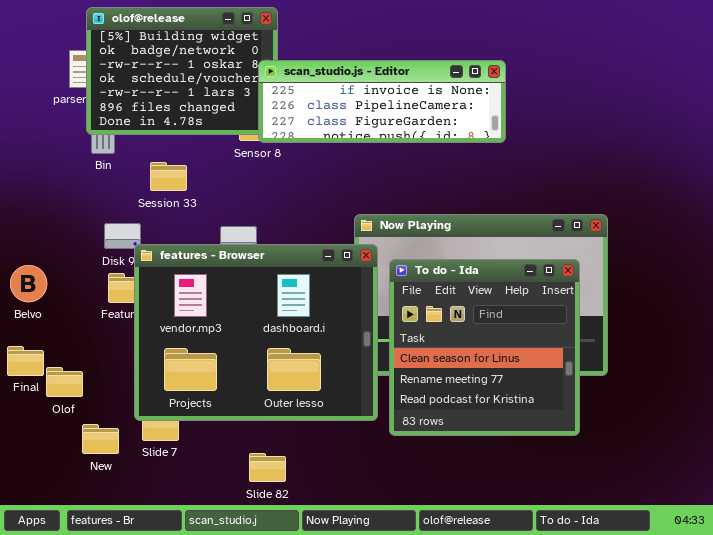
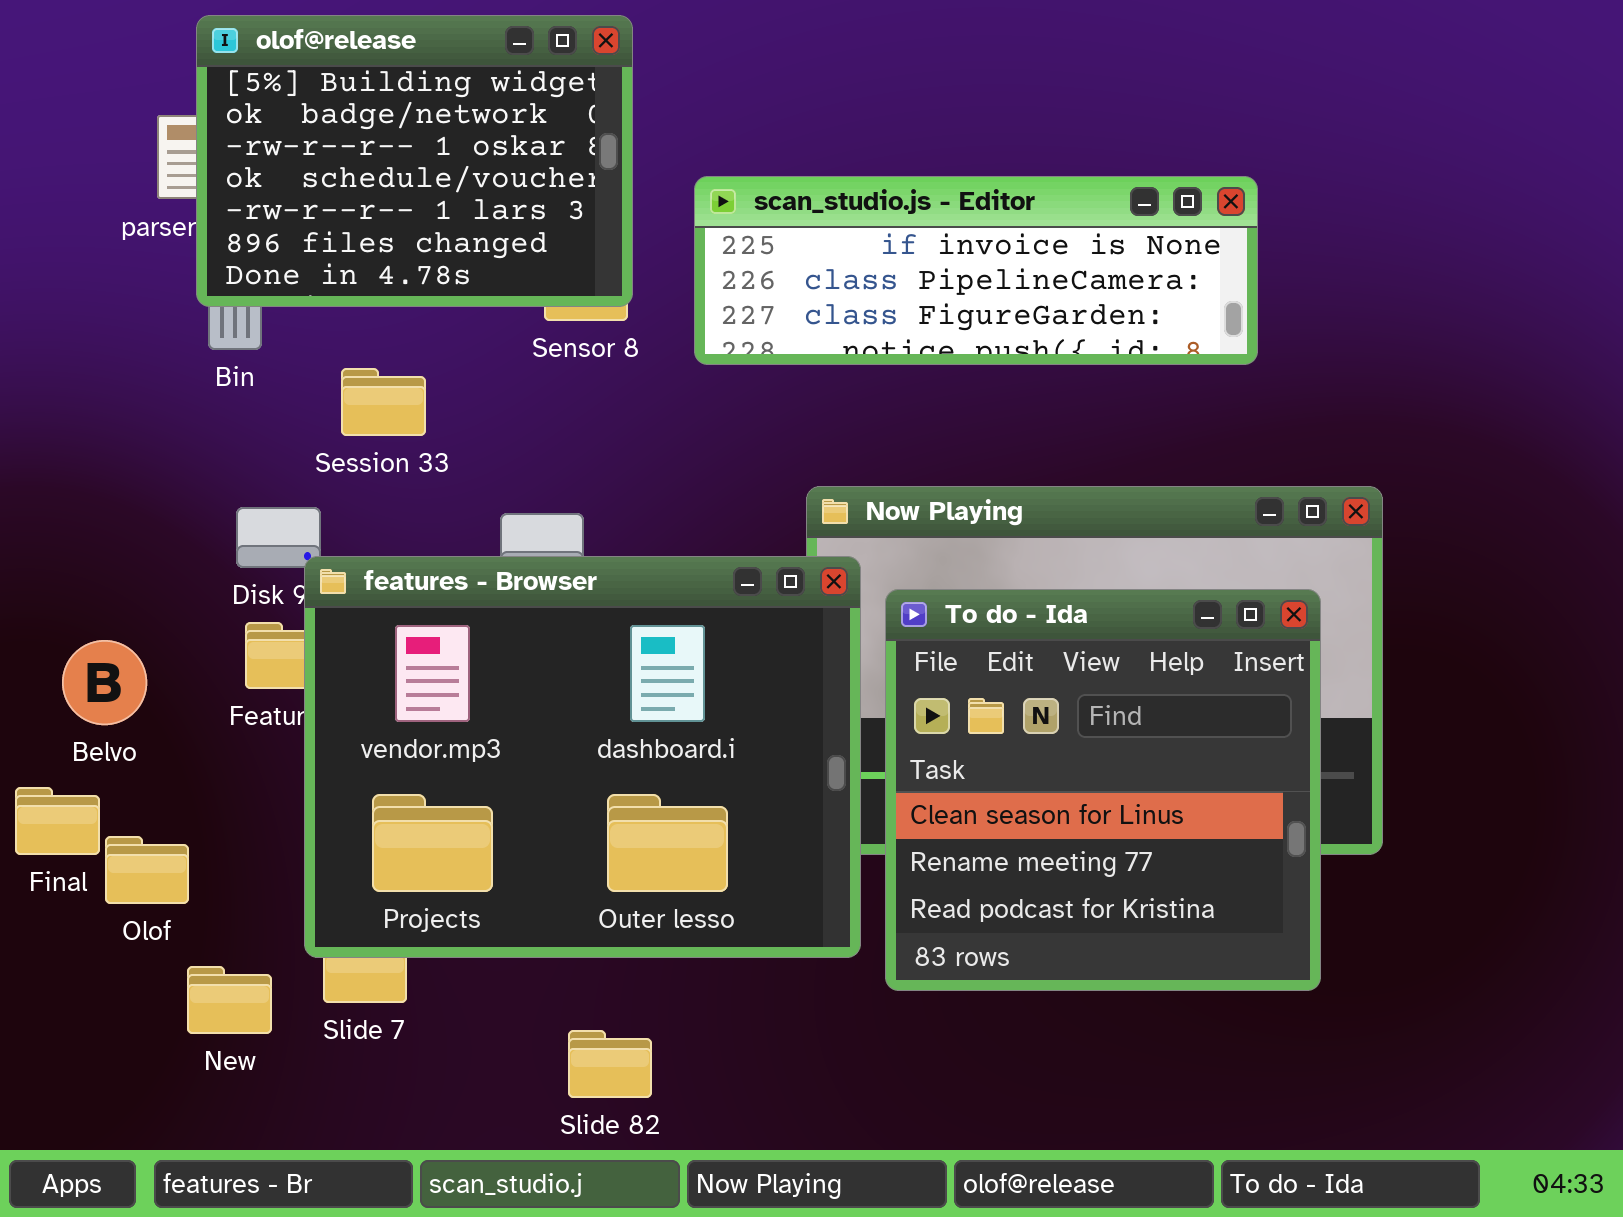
scan_studio.js - Editor: [258,60,506,143] -> [694,176,1258,365], moved
Belvo: [10,265,47,302] -> [62,640,147,725], moved

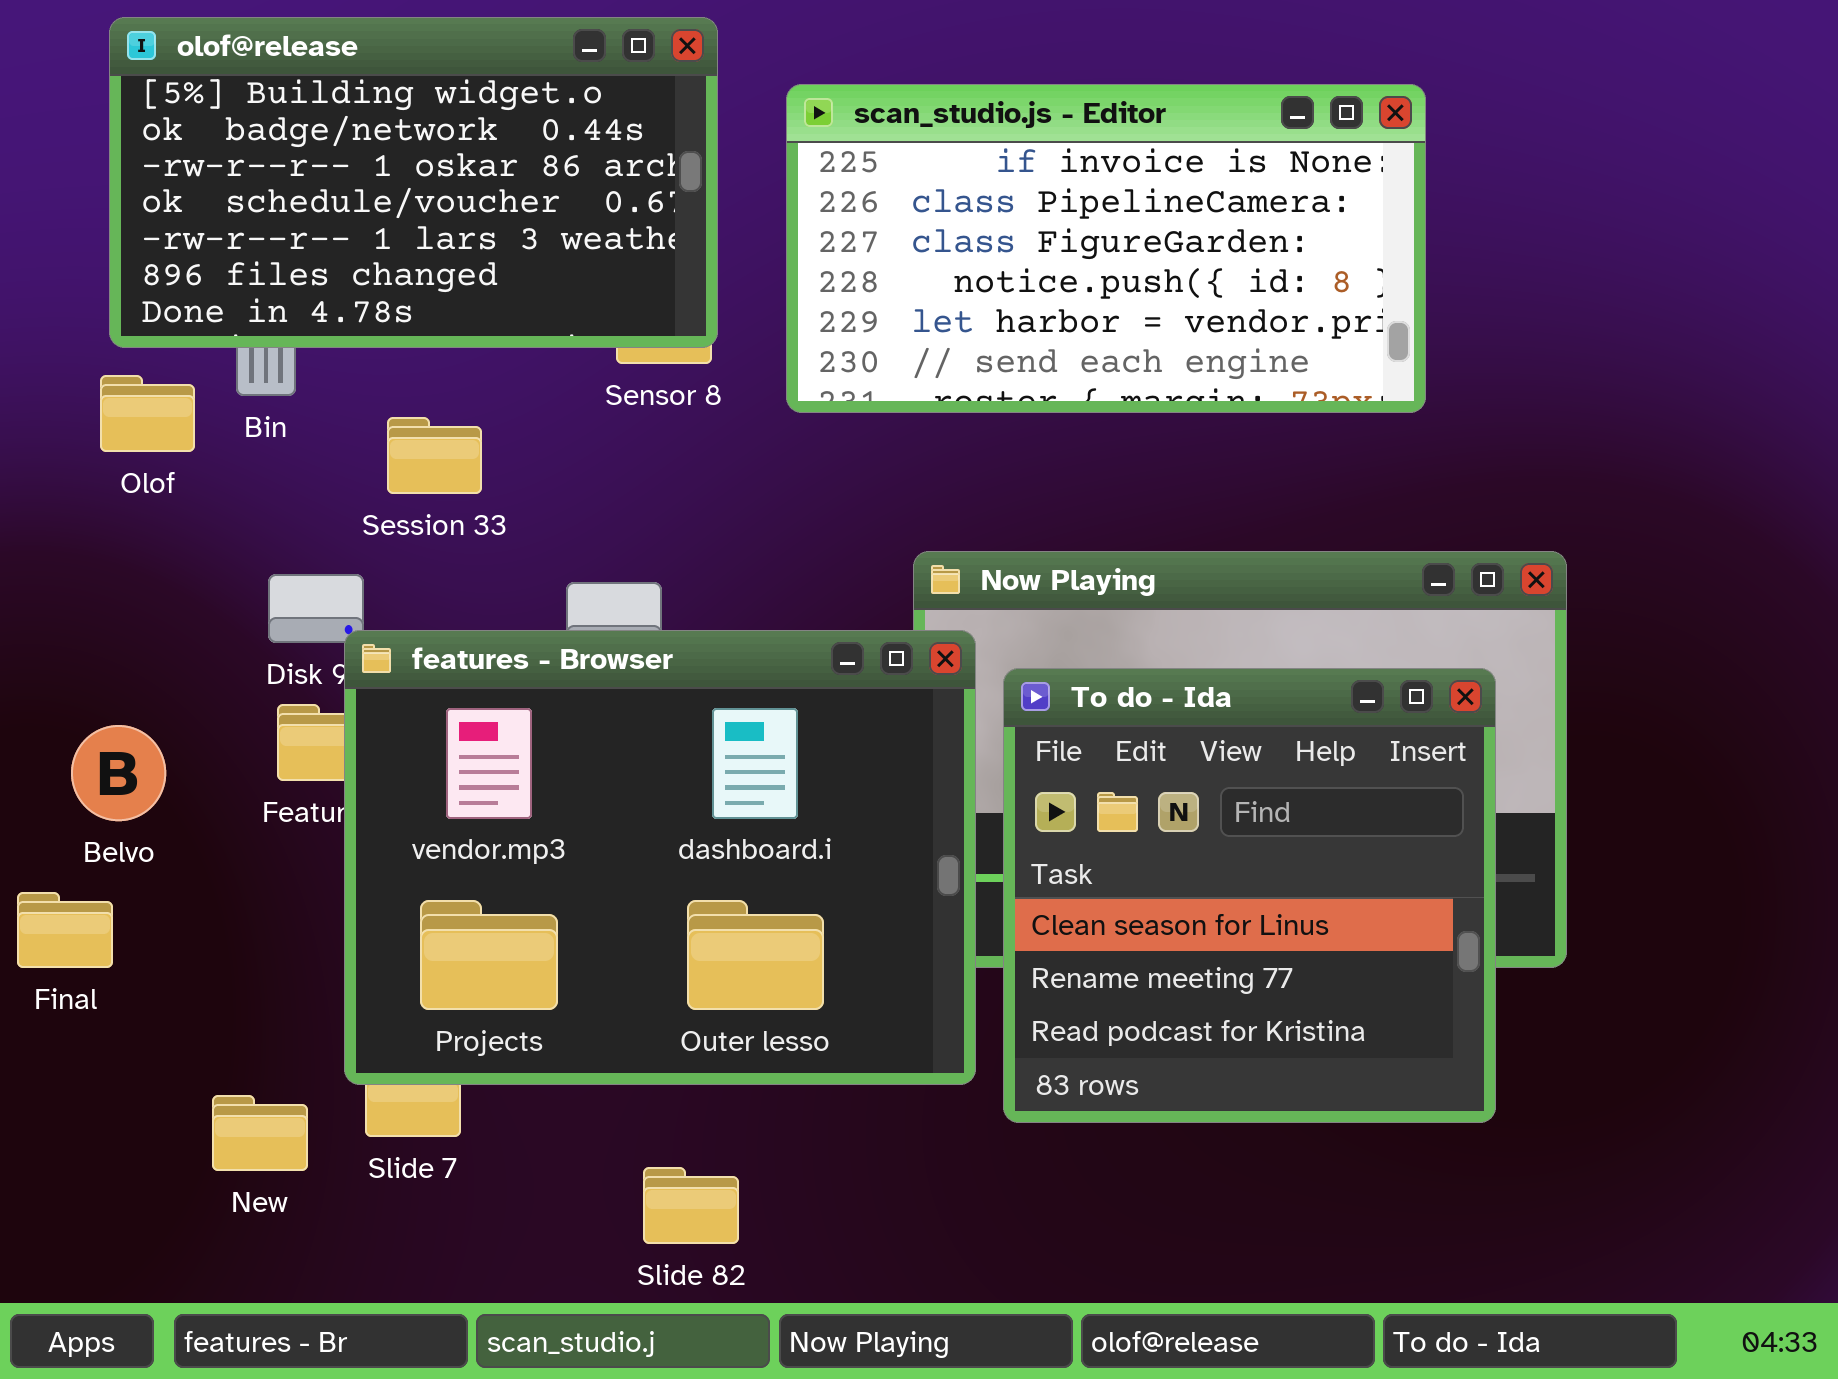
olof@release: [196,15,633,307] -> [109,17,718,348], resized
scan_studio.js - Editor: [694,176,1258,365] -> [786,84,1426,413], resized
Olof: [105,836,189,904] -> [100,375,195,452], moved

